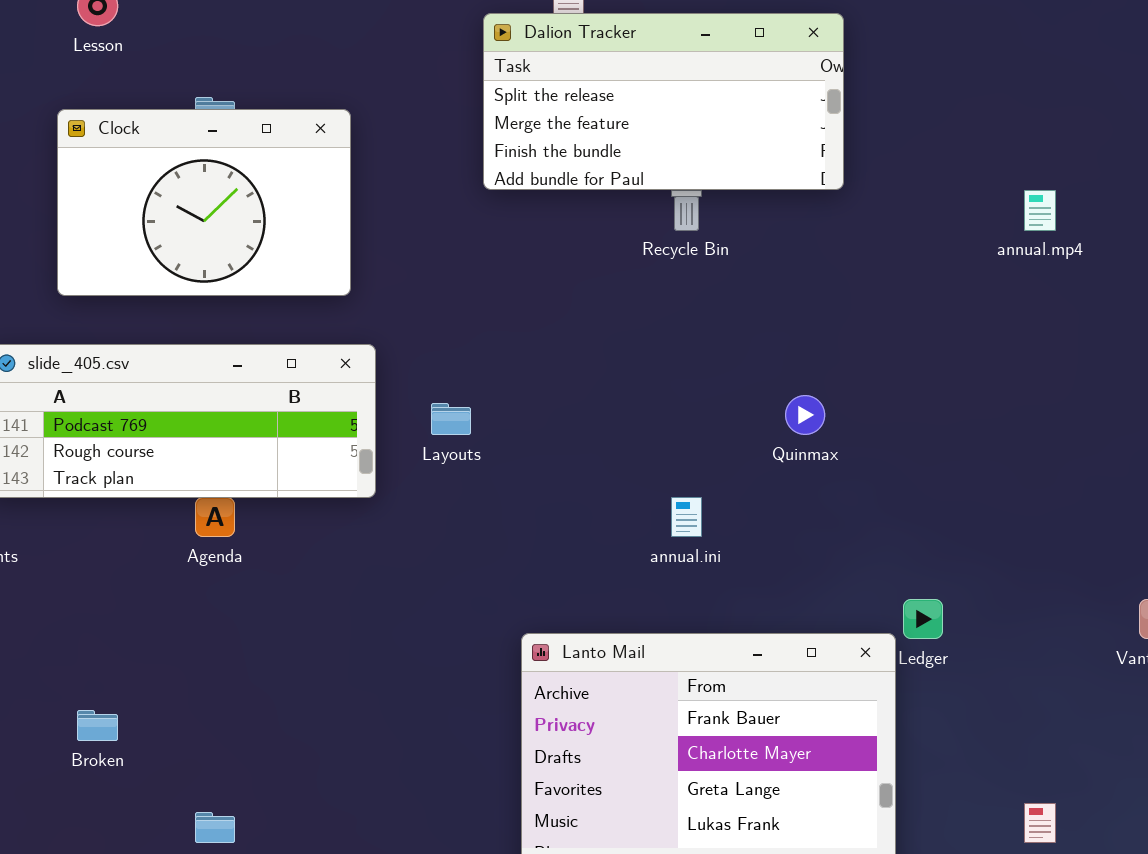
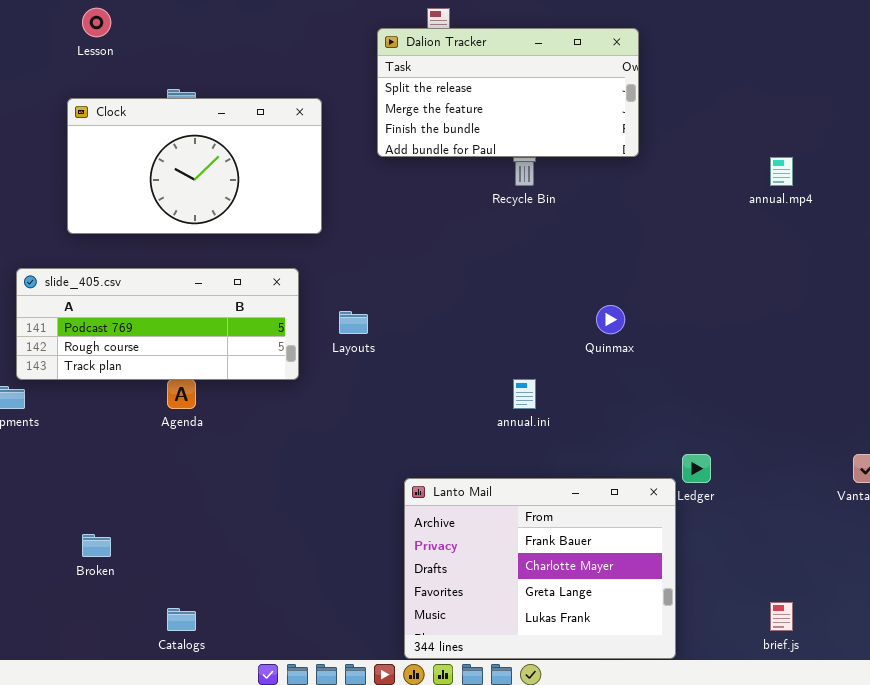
Clock: [57,109,351,296] -> [67,98,322,234], resized

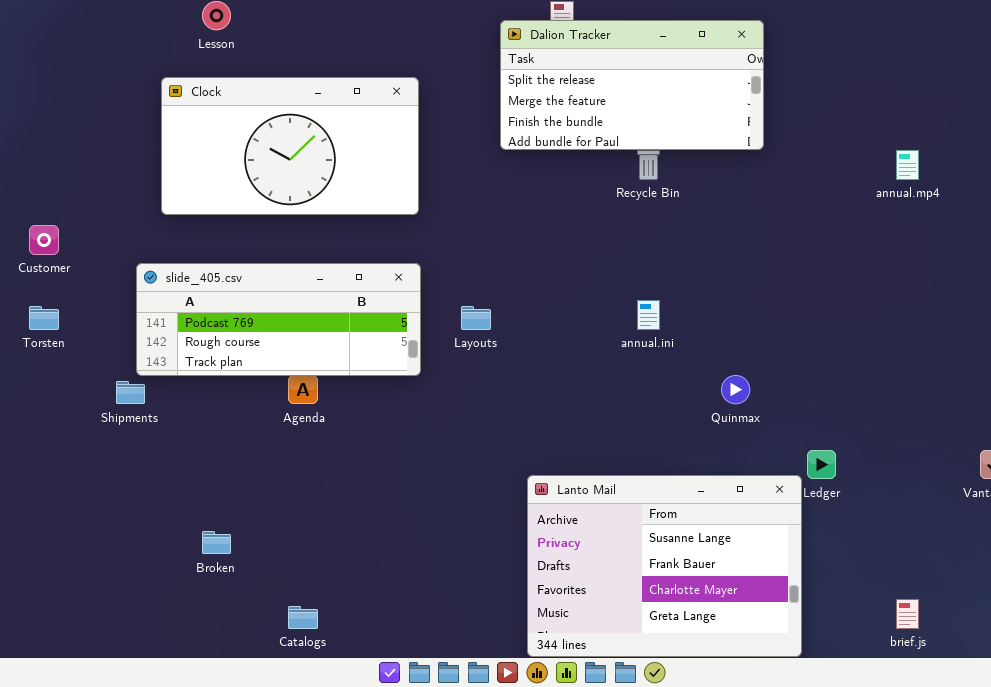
Clock: [67,98,322,234] -> [161,77,419,215], moved
Quinmax: [596,305,625,334] -> [721,375,750,404], moved
annual.ini: [513,379,536,409] -> [637,300,660,330], moved
Lanto Mail: [404,478,676,659] -> [527,475,802,657], scrolled up 1 row

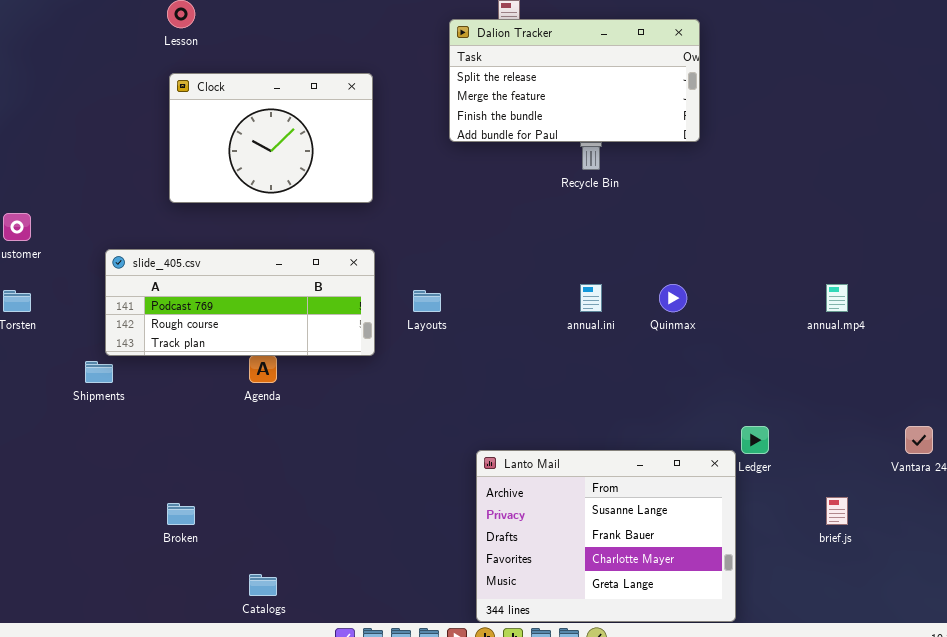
Clock: [161,77,419,215] -> [169,73,373,203], resized
annual.mp4: [896,150,919,180] -> [826,284,848,312], moved
Quinmax: [721,375,750,404] -> [659,284,687,312], moved
brief.js: [896,599,919,629] -> [826,497,848,525], moved

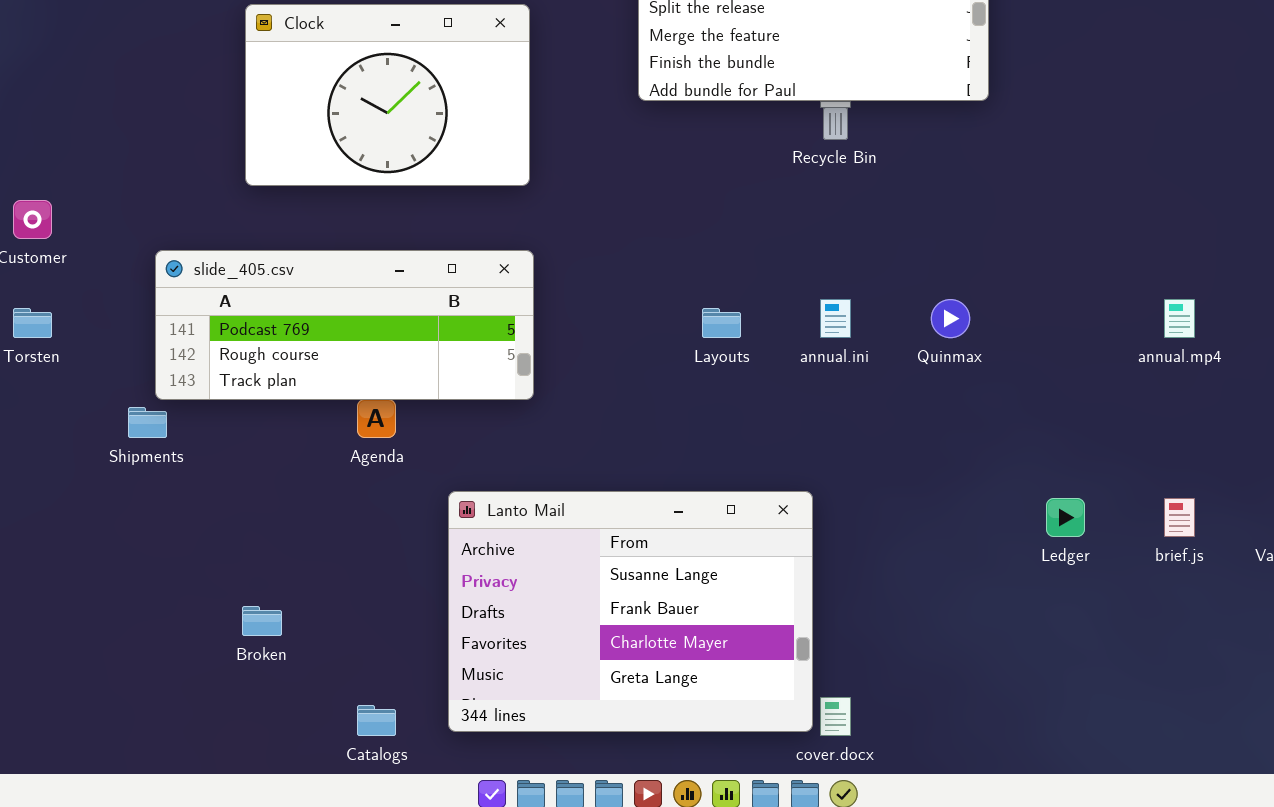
Layouts: [413,290,441,312] -> [702,308,741,338], moved
Lanto Mail: [476,450,736,622] -> [448,491,813,732], moved
brief.js: [826,497,848,525] -> [1164,498,1195,537], moved

